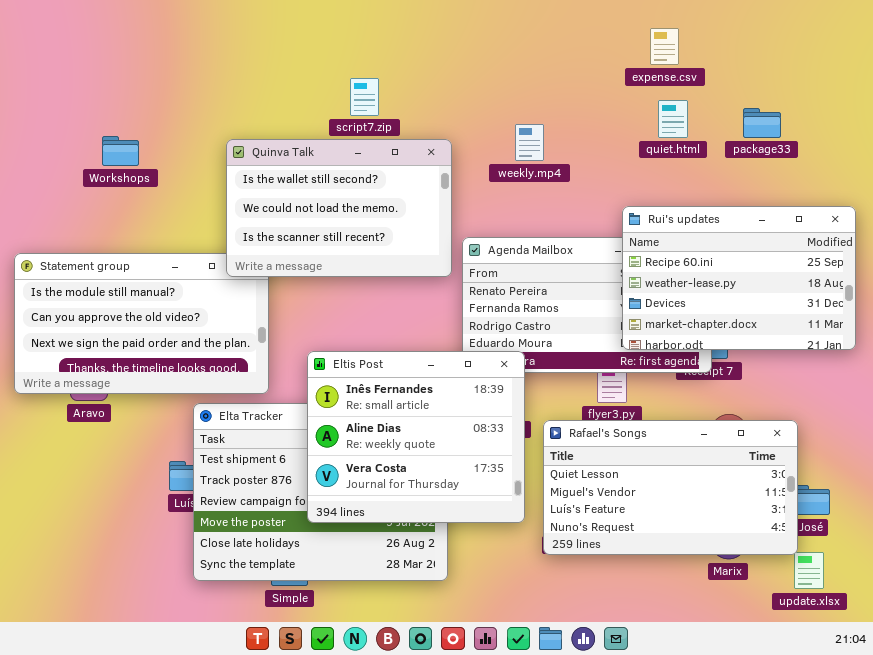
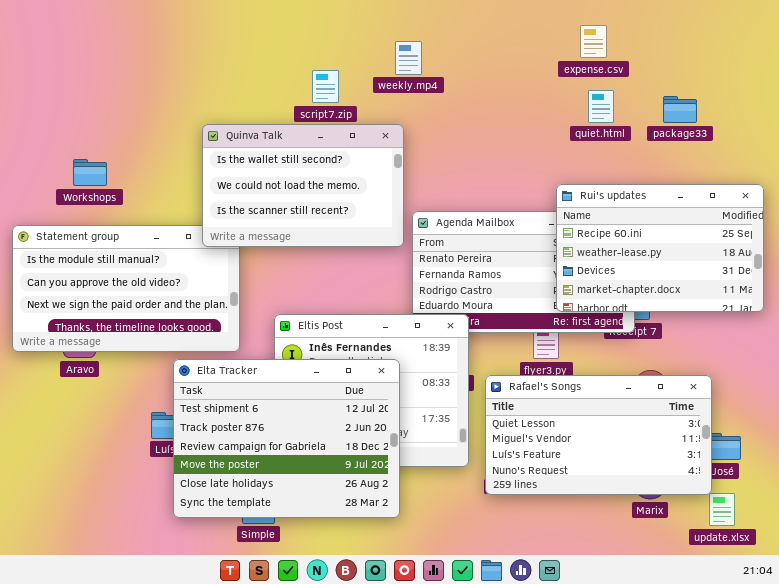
weekly.mp4: [515,124,544,161] -> [395,41,422,75], moved
Workshops: [102,136,139,166] -> [73,159,107,186], moved
Elta Tracker: [193,403,448,581] -> [173,359,400,518], raised

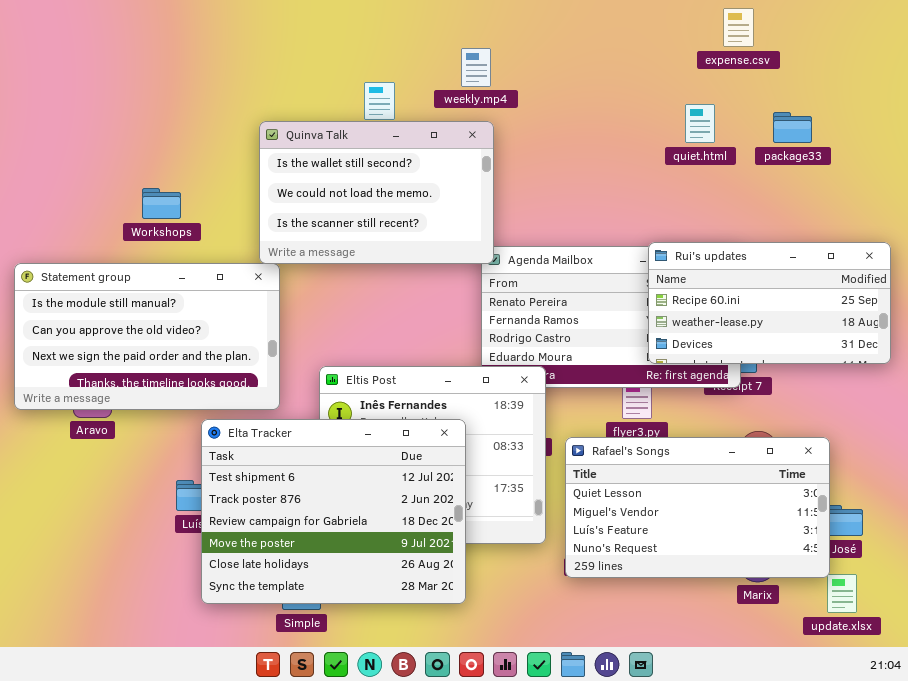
expense.csv: [580,25,607,58] -> [723,8,754,47], moved
Quinva Talk: [202,124,404,247] -> [259,121,494,264], moved
Workshops: [73,159,107,186] -> [142,188,181,219], moved
Rui's updates: [556,184,764,312] -> [648,242,891,364], resized

